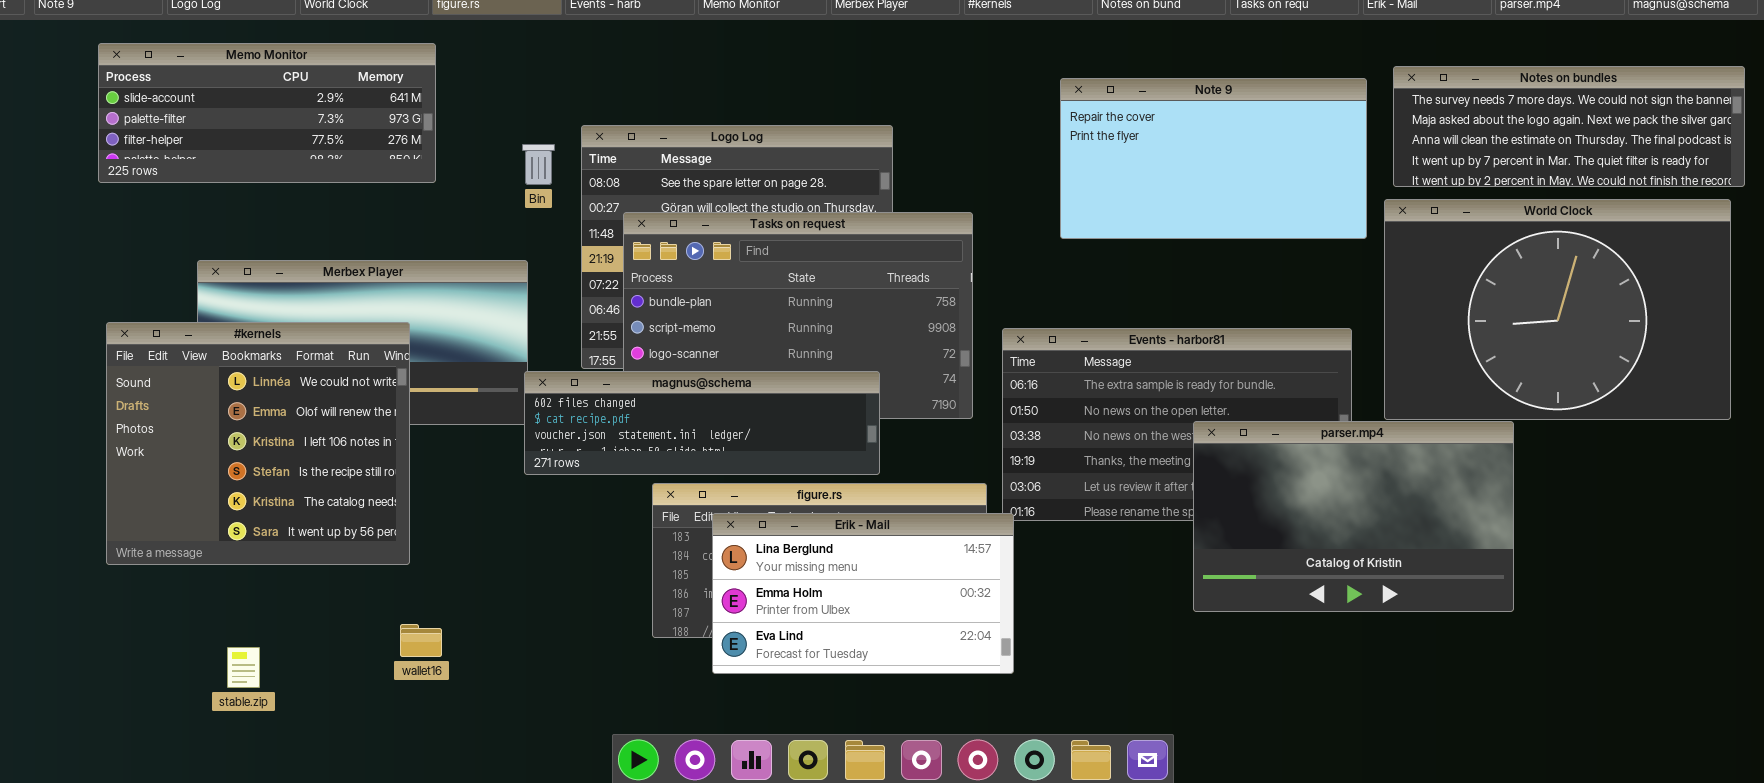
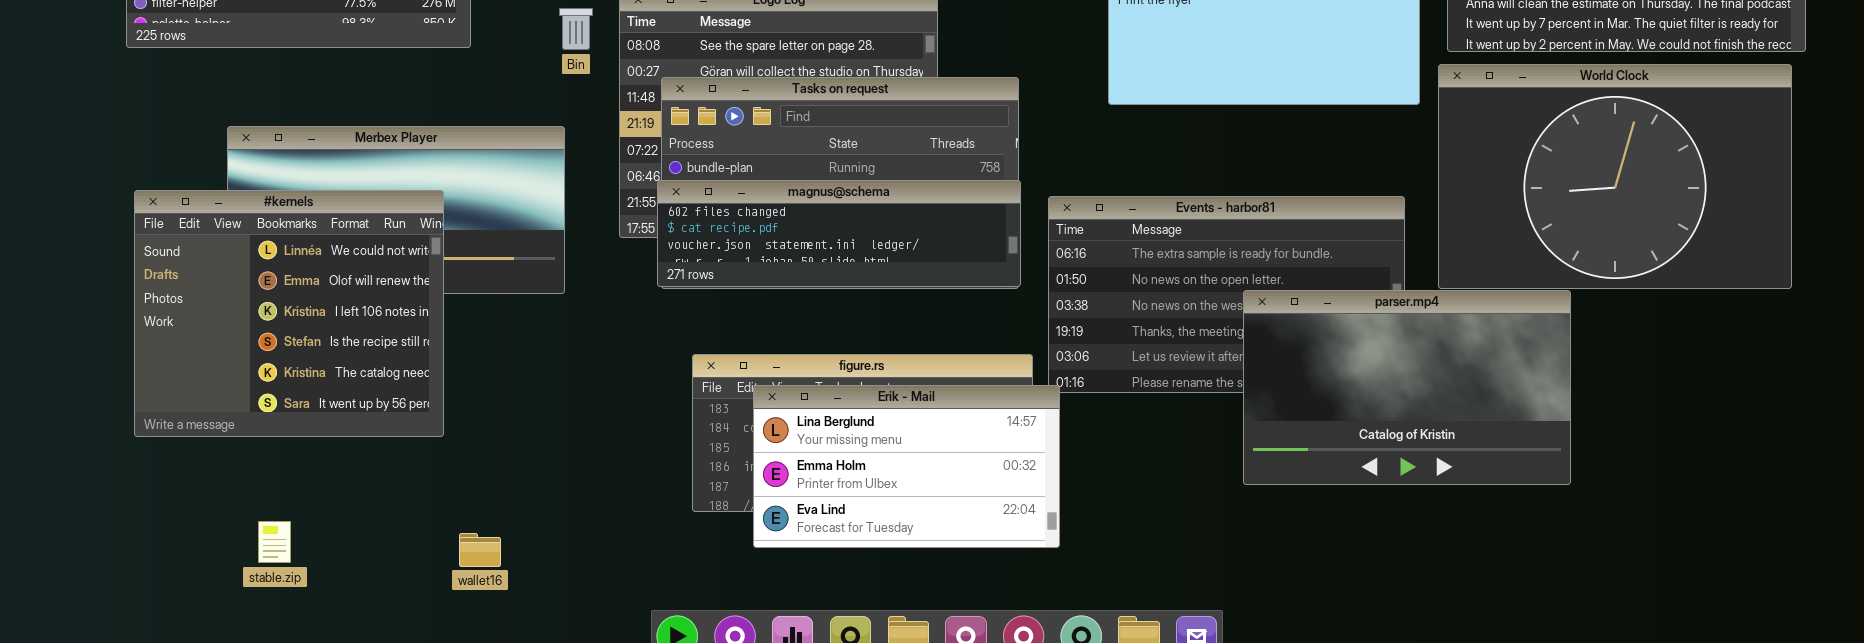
magnus@schema: [524,371,880,475] -> [657,180,1021,287], moved
wallet16: [400,624,442,657] -> [459,533,501,567], moved

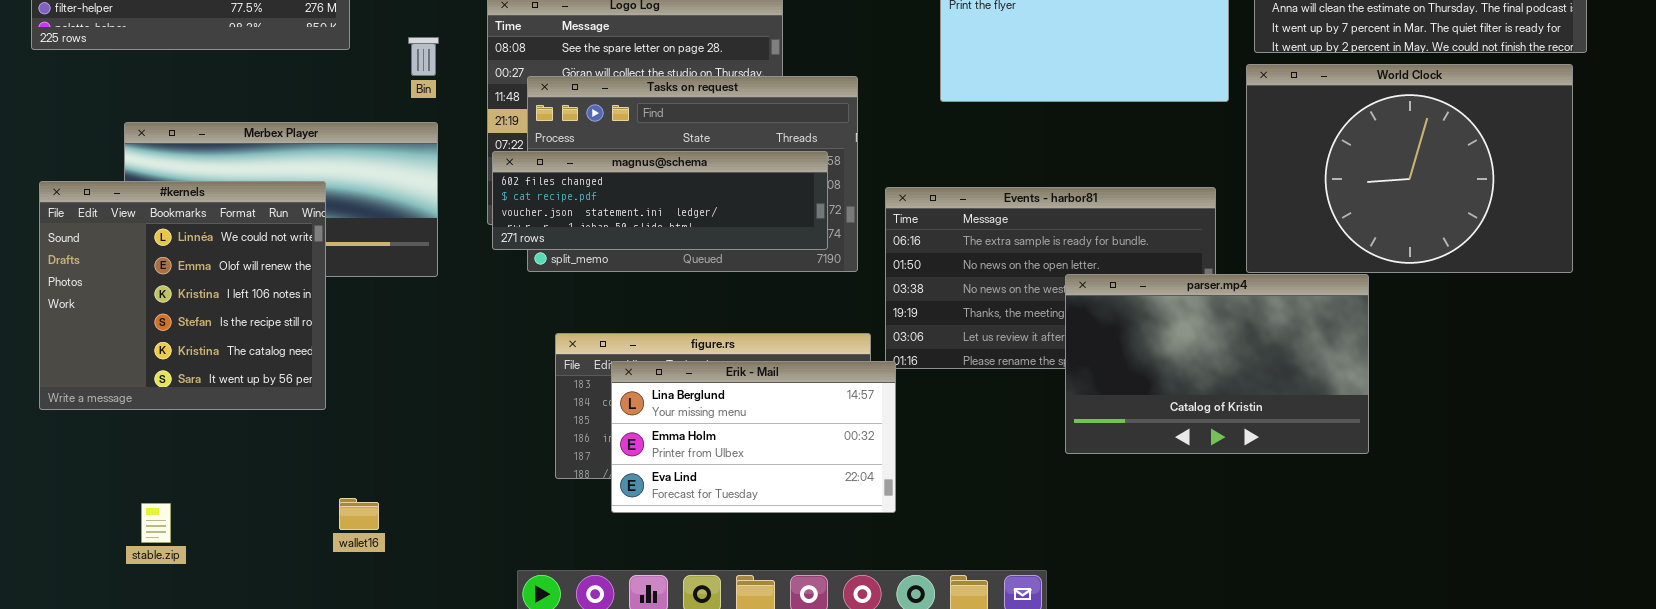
Bin: [559,8,593,50] -> [408,37,439,76], moved
magnus@schema: [657,180,1021,287] -> [492,151,828,250], moved
stable.zip: [258,521,291,563] -> [141,503,171,543], moved

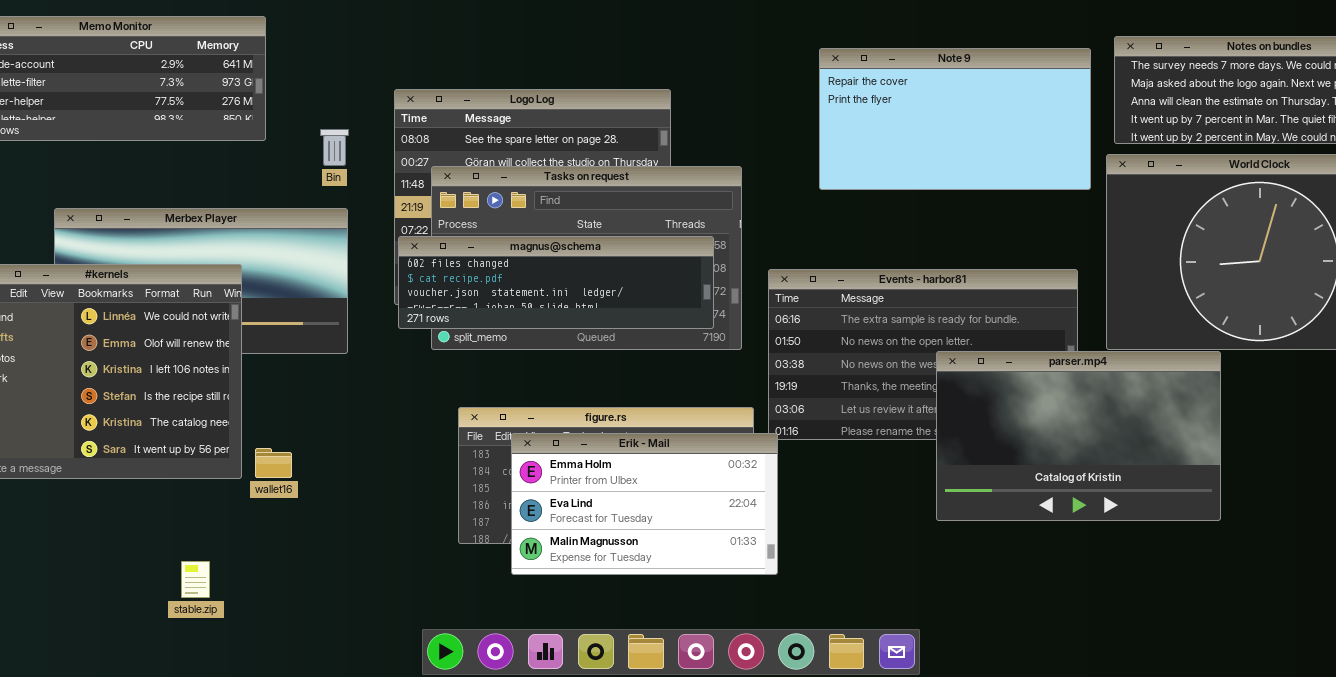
Erik - Mail: [611,361,896,513] -> [511,433,778,575], scrolled down 1 row
wallet16: [339,498,379,530] -> [255,448,292,478], moved
stable.zip: [141,503,171,543] -> [181,561,210,598], moved

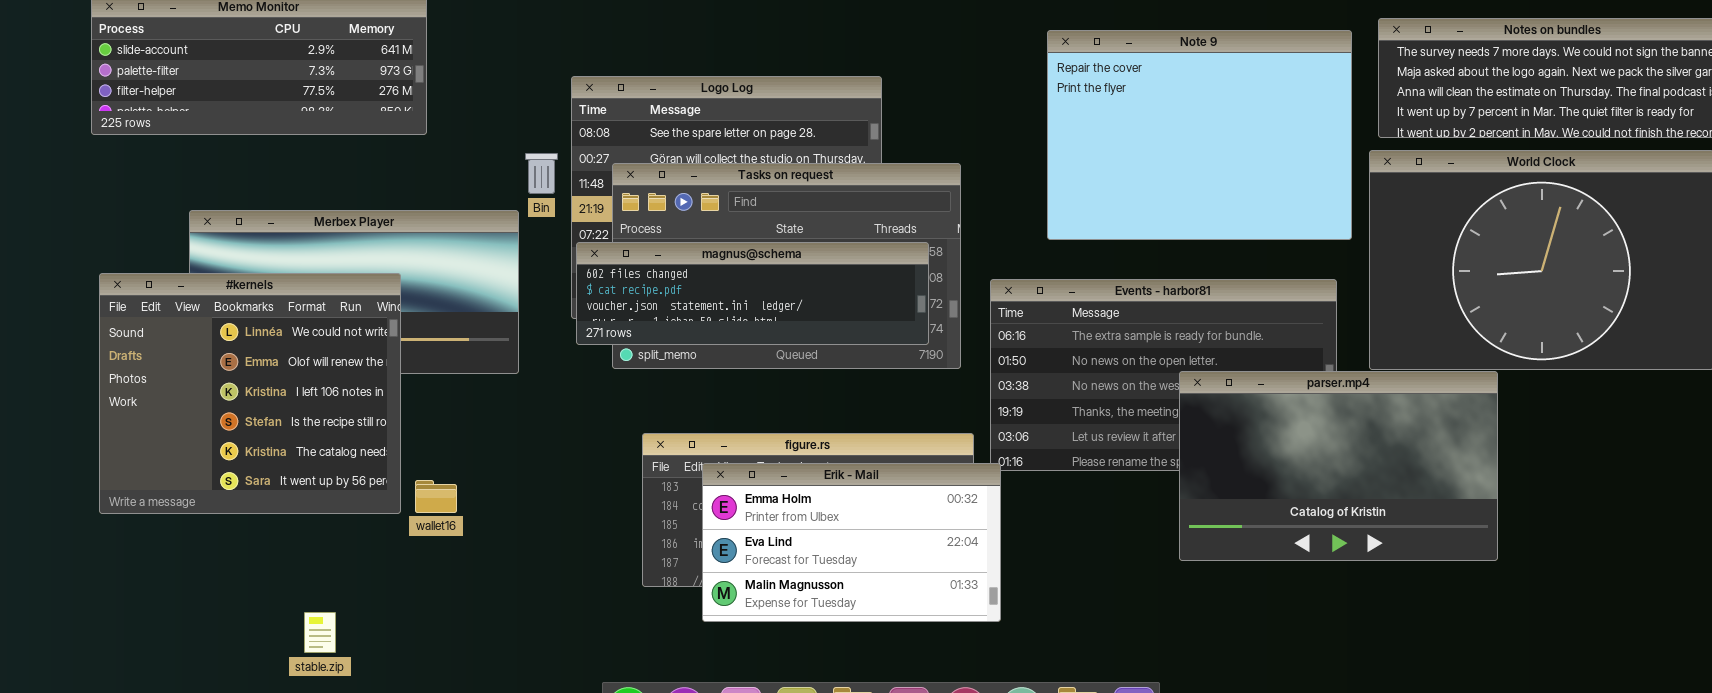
Note 9: [819,48,1091,190] -> [1047,30,1352,240], resized
Bin: [320,129,349,166] -> [525,153,558,194], moved
stable.zip: [181,561,210,598] -> [304,612,336,653], moved

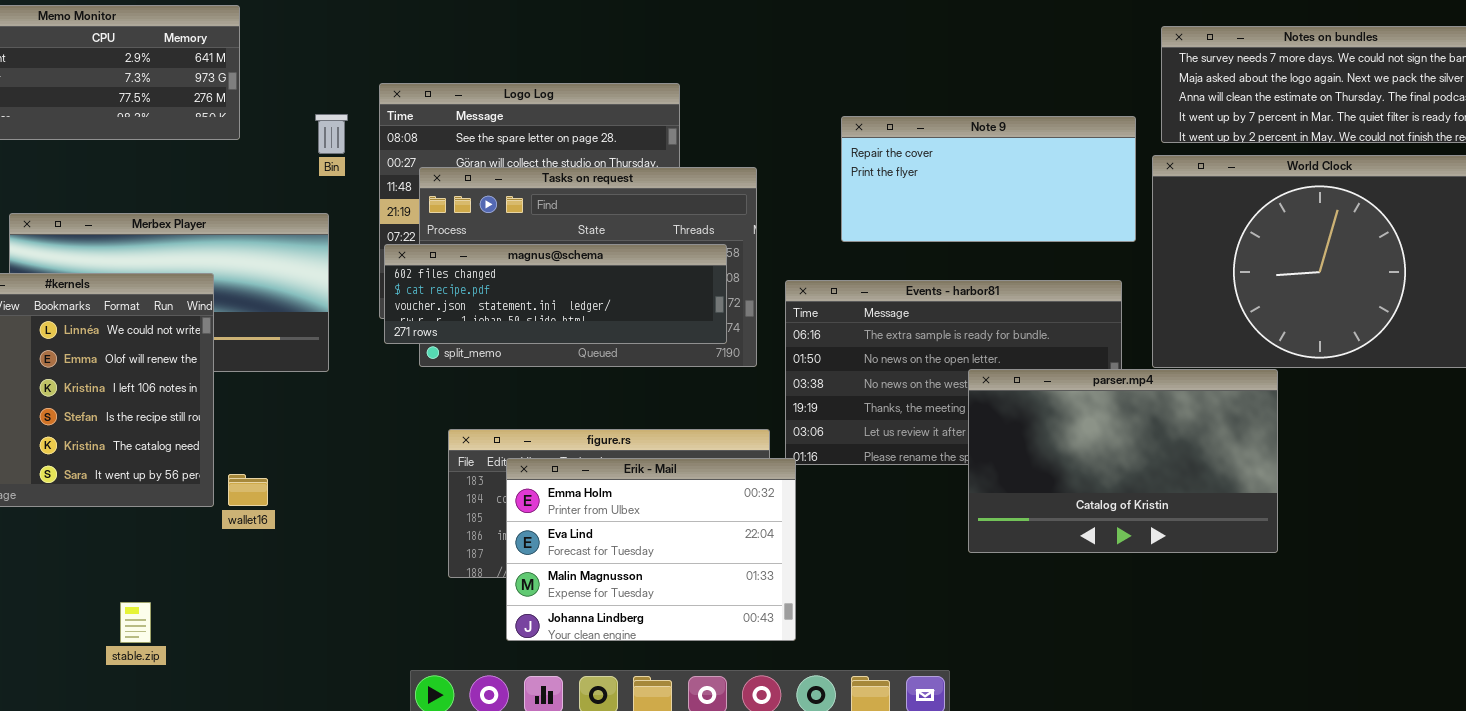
Note 9: [1047,30,1352,240] -> [841,116,1136,242], resized
Bin: [525,153,558,194] -> [315,114,348,154], moved
Erik - Mail: [702,463,1001,622] -> [506,458,796,641], resized

